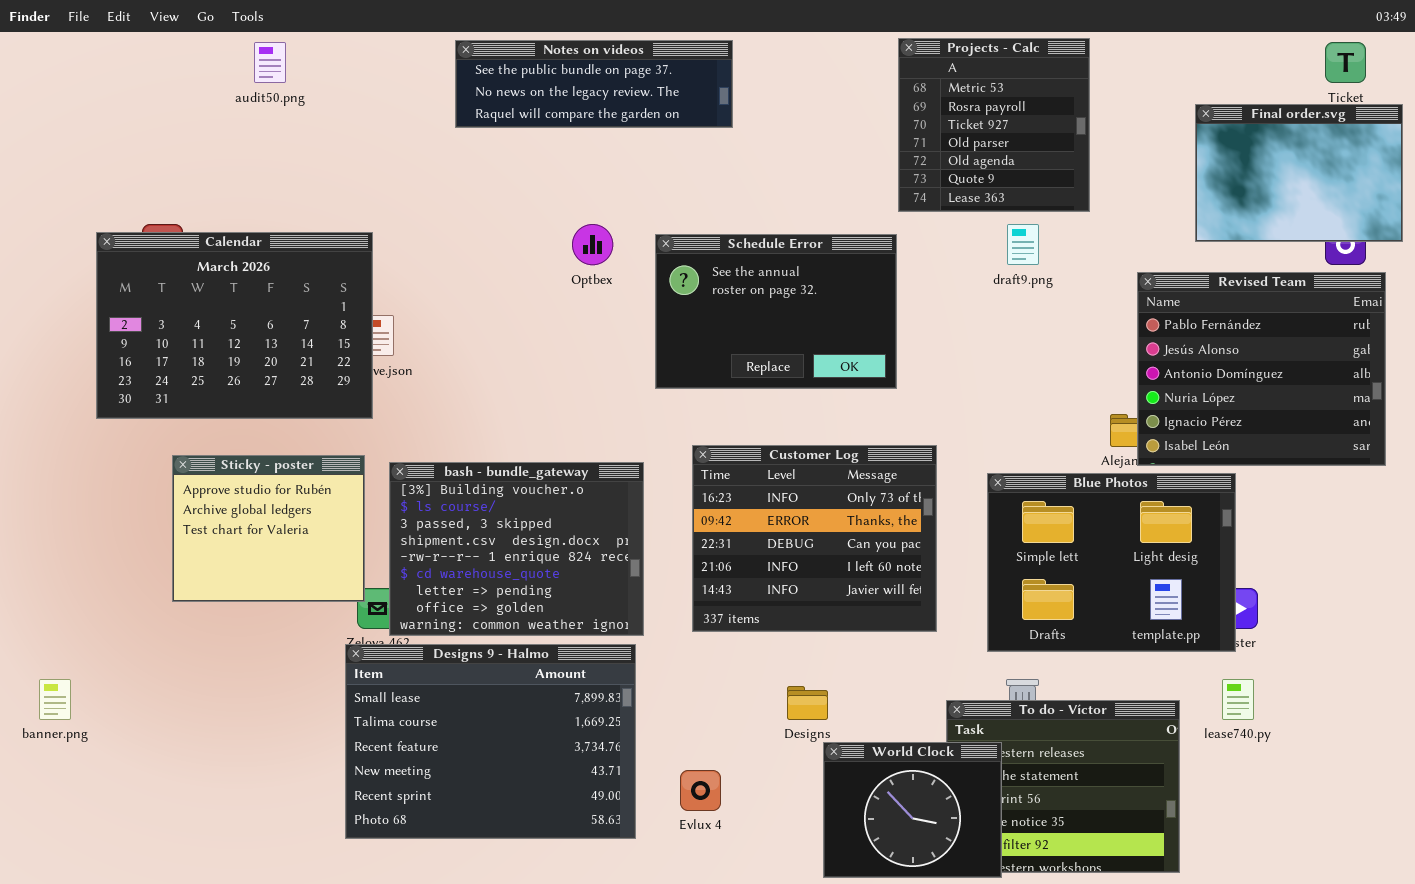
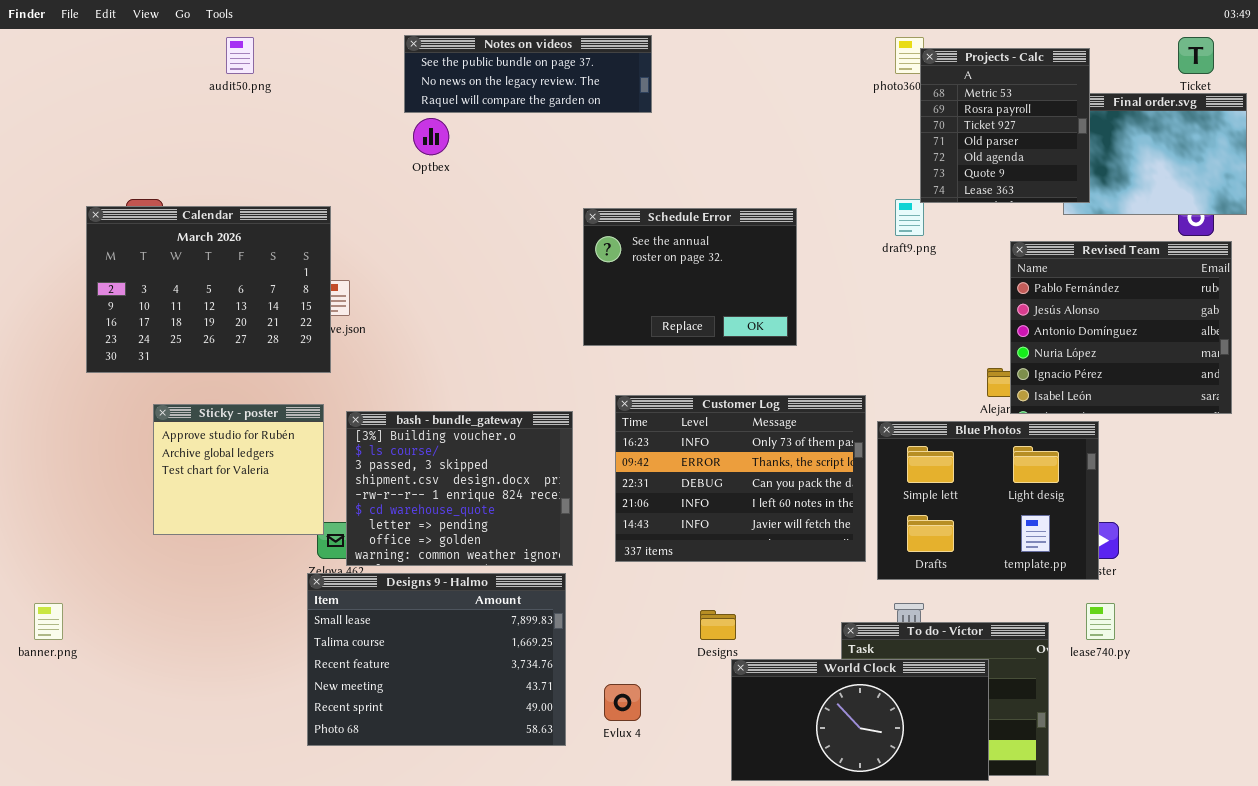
Projects - Calc: [898,38,1090,212] -> [920,48,1090,203], moved
Optbex: [572,224,613,265] -> [413,118,449,155], moved
Customer Log: [692,445,937,632] -> [615,395,866,562], resized
World Clock: [823,742,1002,878] -> [731,659,989,781], resized

